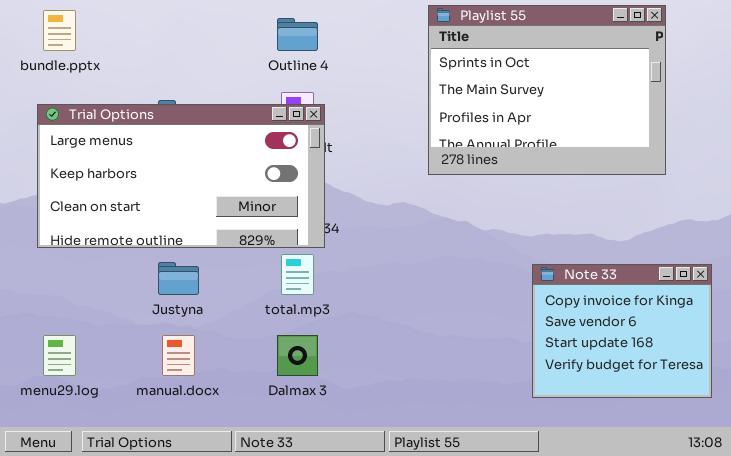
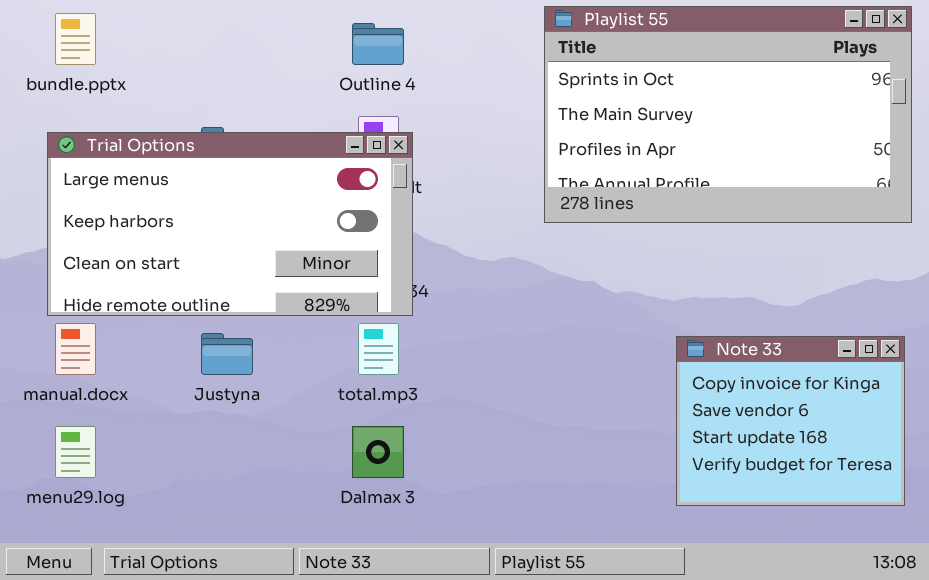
Playlist 55: [428,5,666,175] -> [544,6,912,223], resized
manual.docx: [162,335,195,376] -> [55,323,96,375], moved

